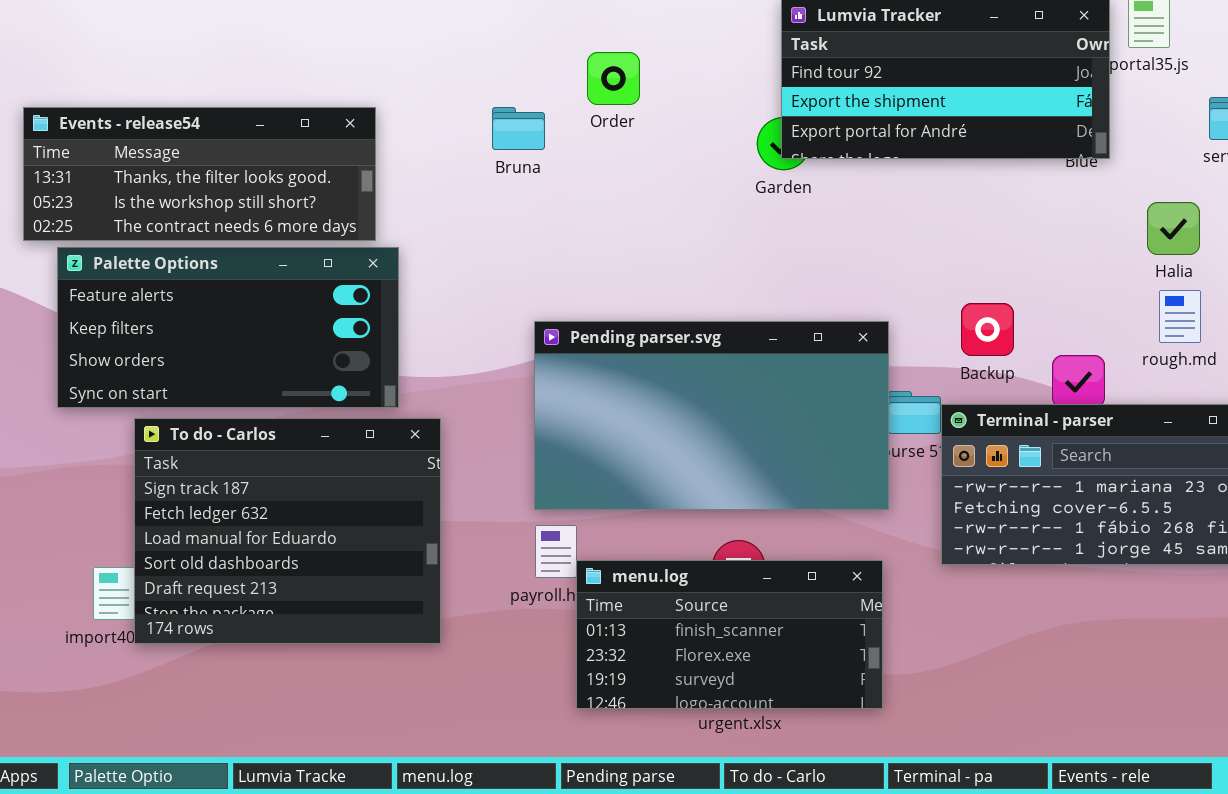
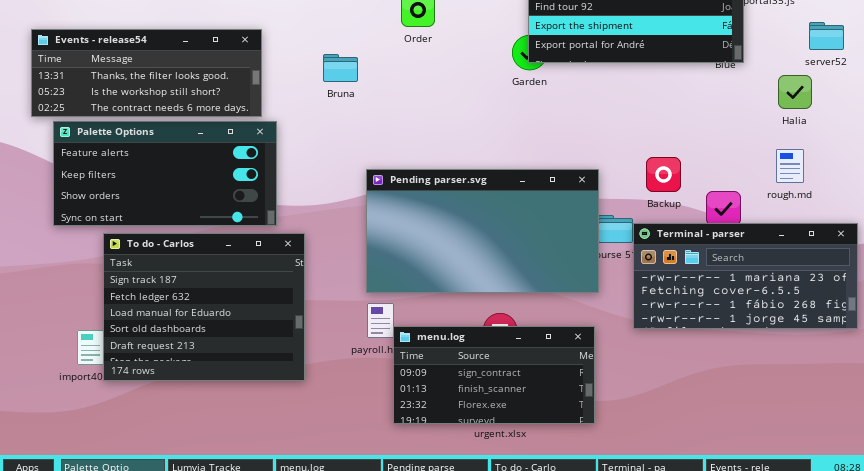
Bruna: [492,107,545,150] -> [323,54,358,82], moved
Halia: [1147,202,1200,255] -> [778,75,812,109], moved
menu.log: [576,560,883,709] -> [393,326,595,424], scrolled up 1 row

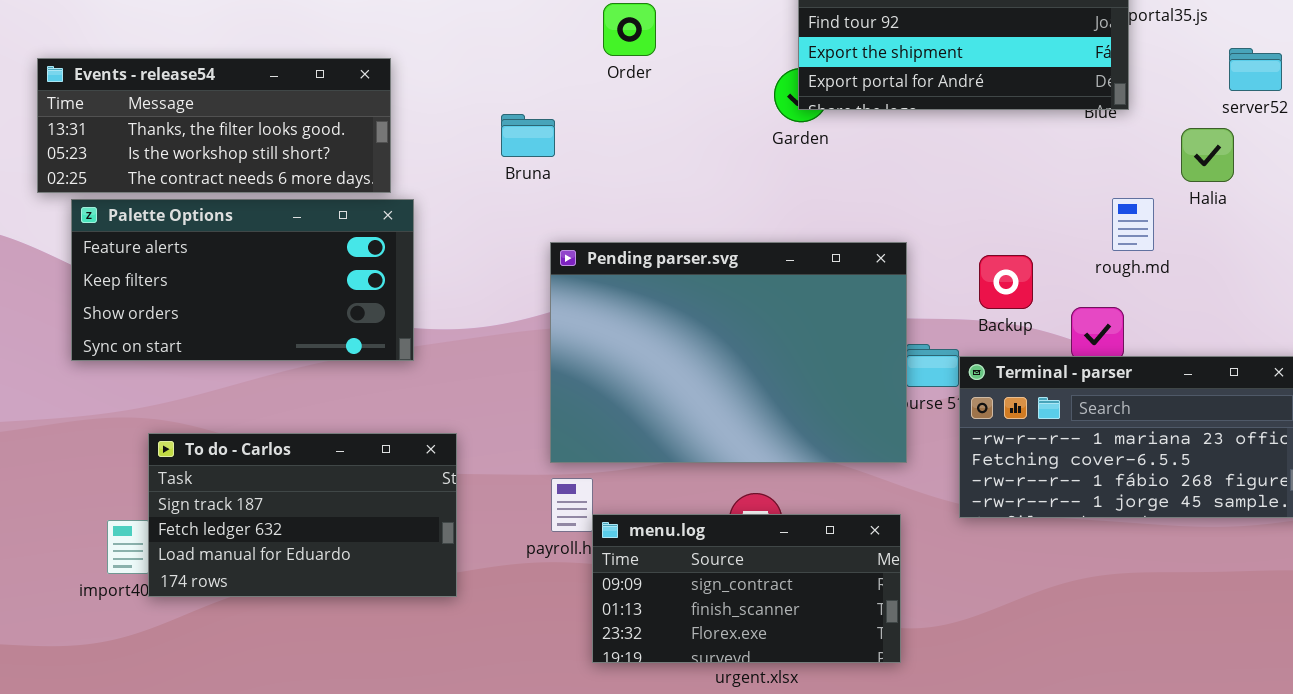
Bruna: [323,54,358,82] -> [501,114,555,157], moved
rough.md: [776,149,804,183] -> [1112,198,1154,251], moved
Pending parser.svg: [366,169,599,293] -> [550,242,907,463], resized
To do - Carlos: [103,233,305,381] -> [148,433,457,597], resized

